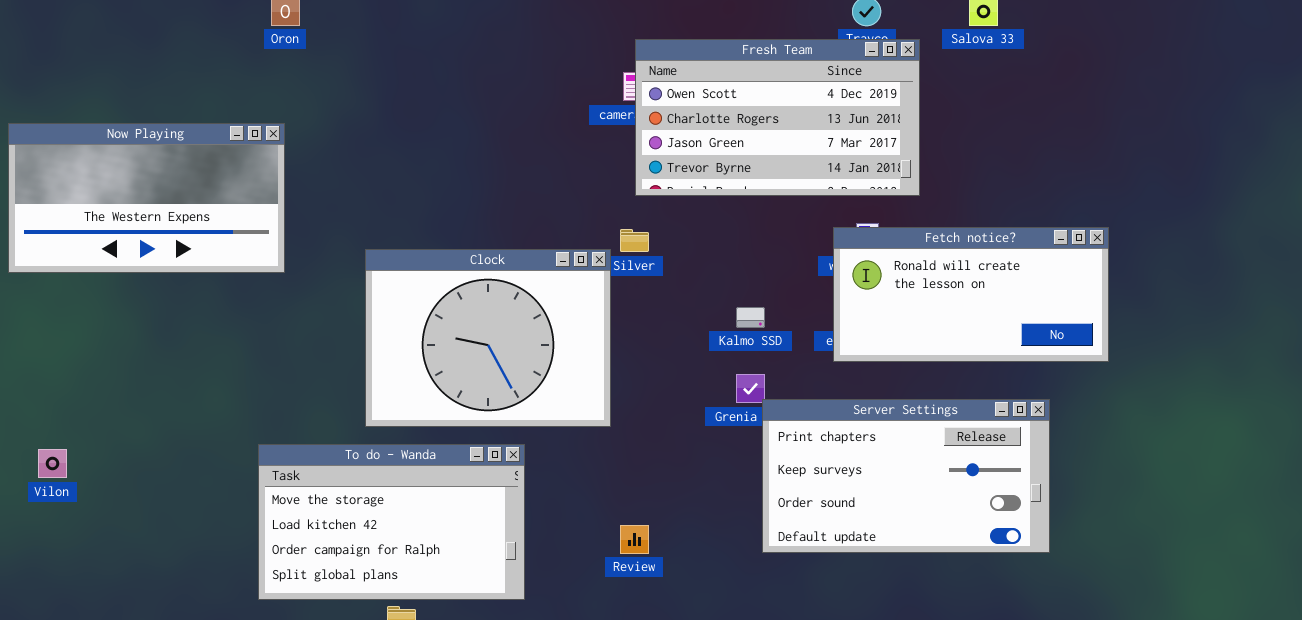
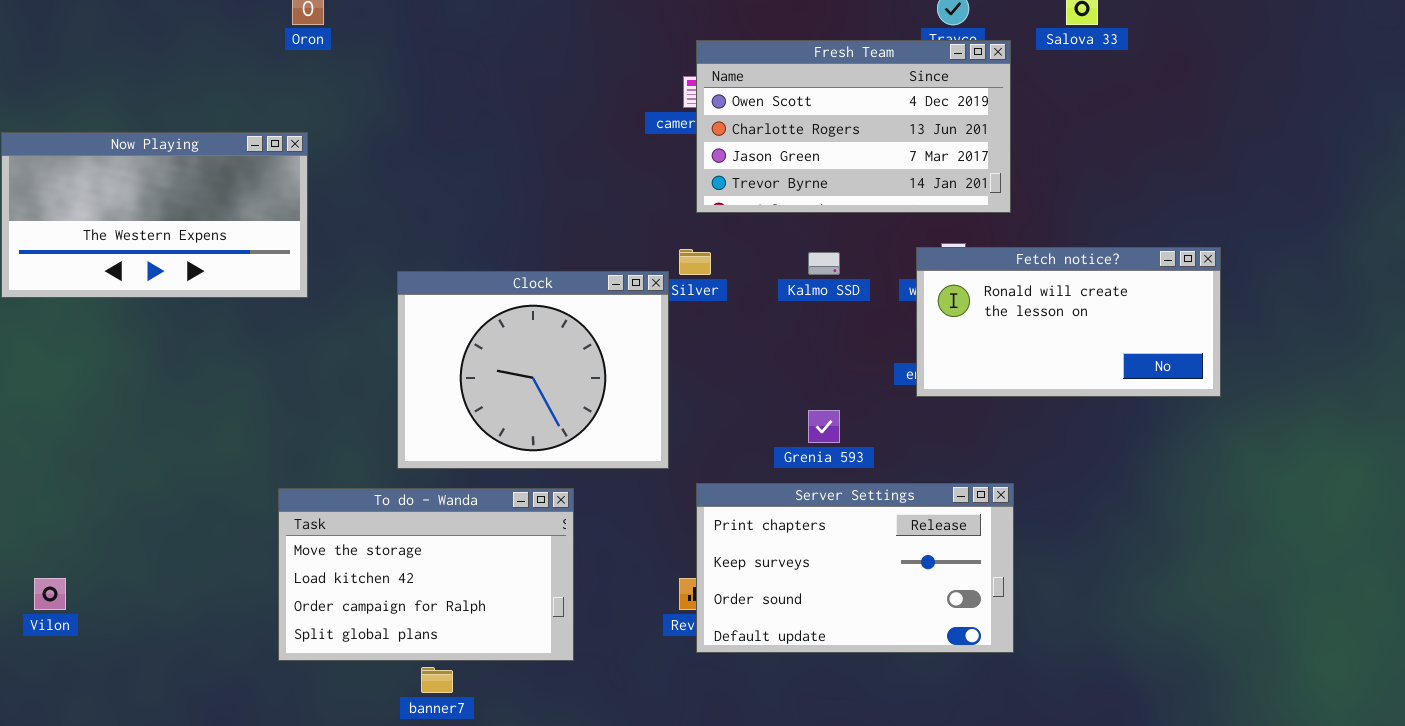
Kalmo SSD: [736,307,765,328] -> [808,252,840,275], moved
Server Settings: [762,399,1050,553] -> [696,483,1014,653], moved
Vilon: [38,449,67,478] -> [34,578,66,610], moved

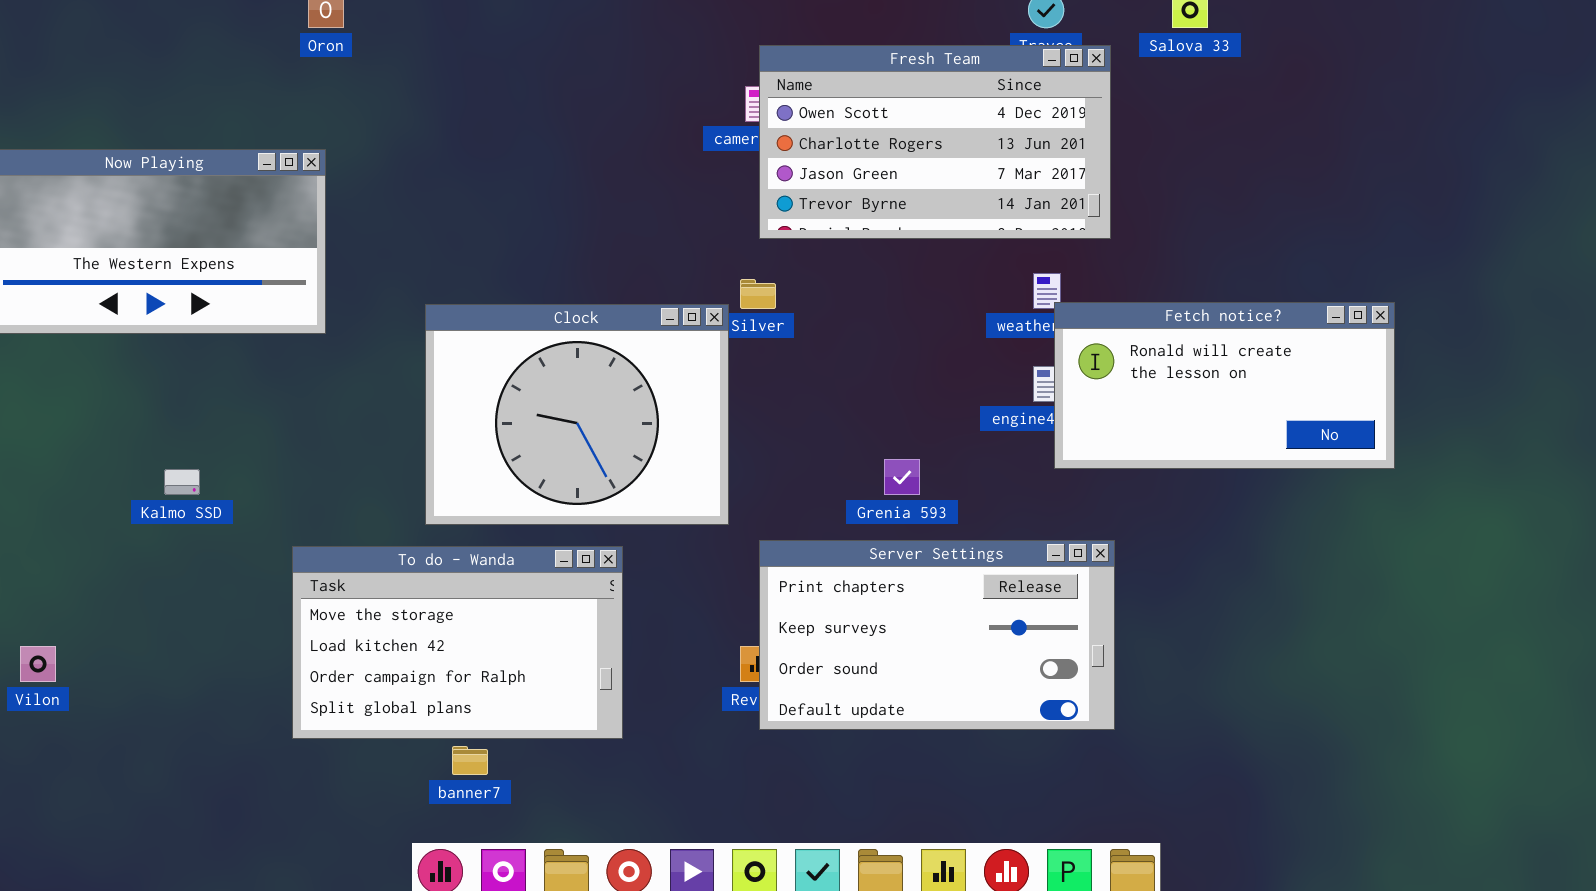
Fetch notice?: [916,247,1221,397] -> [1054,302,1395,469], moved
Kalmo SSD: [808,252,840,275] -> [164,469,200,495], moved

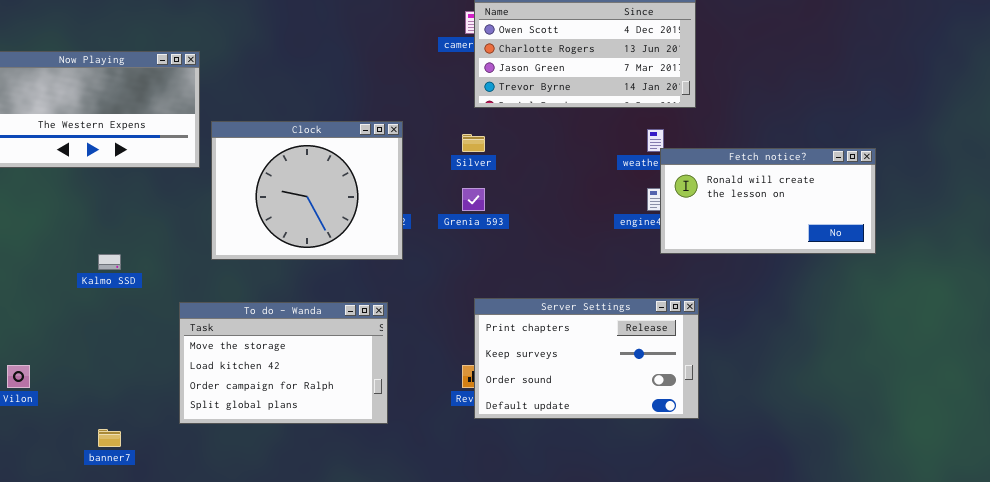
Clock: [425,304,729,525] -> [211,121,403,260], moved
Grenia 593: [884,459,920,495] -> [462,188,485,211], moved
banner7: [452,746,488,775] -> [98,429,121,447], moved

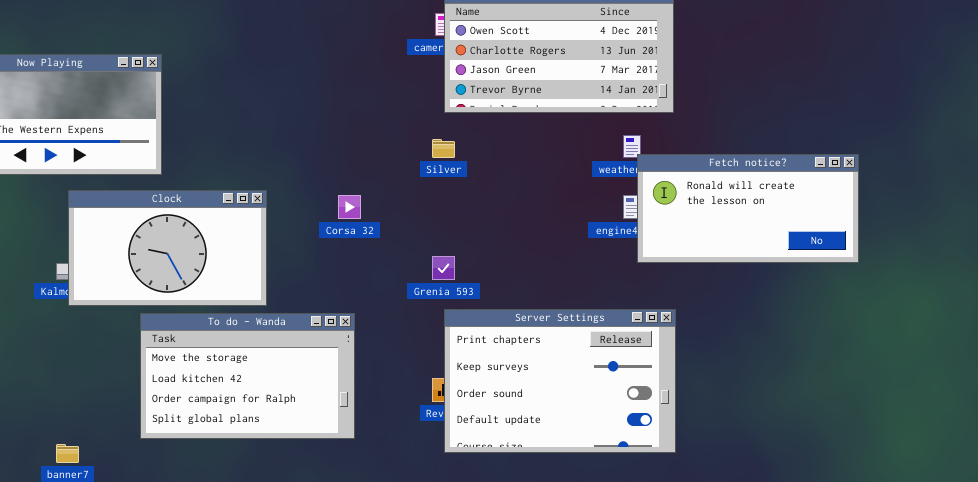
Clock: [211,121,403,260] -> [68,190,267,306], moved, resized
Grenia 593: [462,188,485,211] -> [432,256,455,280], moved
Server Settings: [474,298,699,419] -> [444,309,676,453], resized

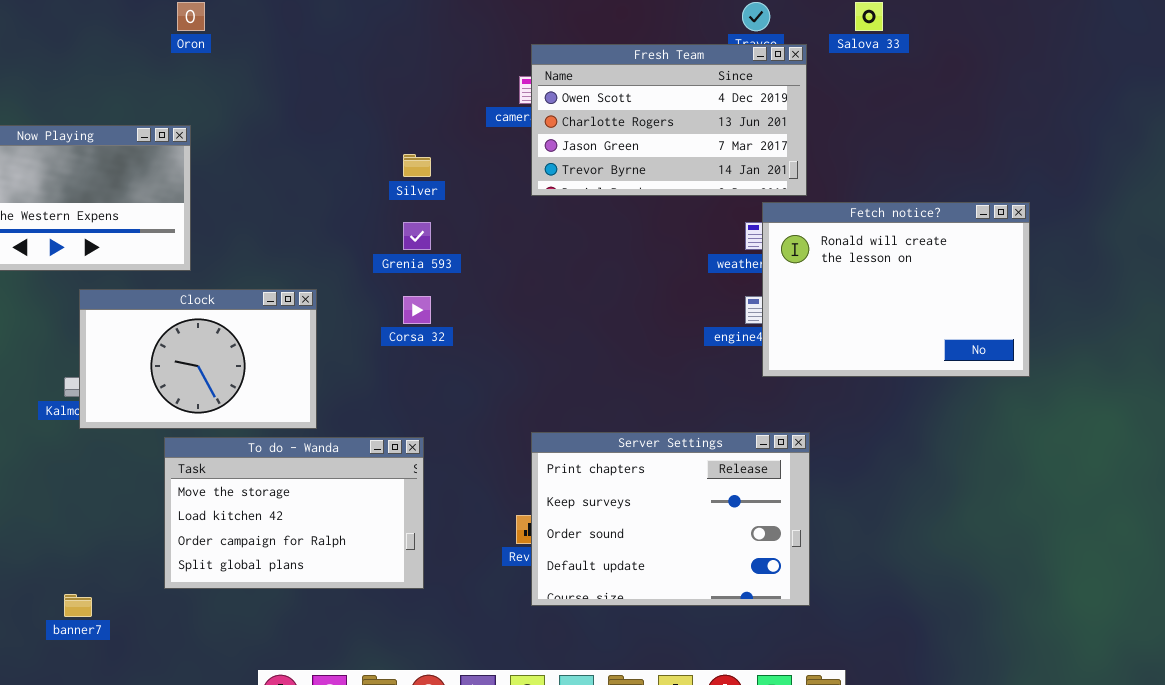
Silver: [432,139,455,158] -> [403,154,431,177], moved
Fetch notice?: [637,154,859,263] -> [762,202,1030,377], resized
Grenia 593: [432,256,455,280] -> [403,222,431,250], moved

